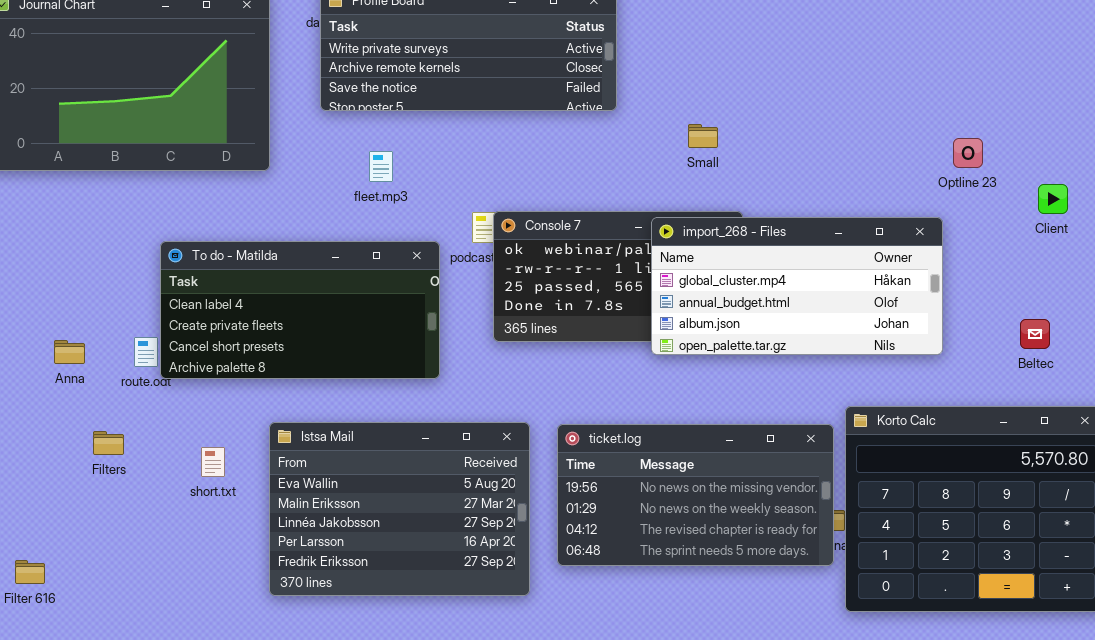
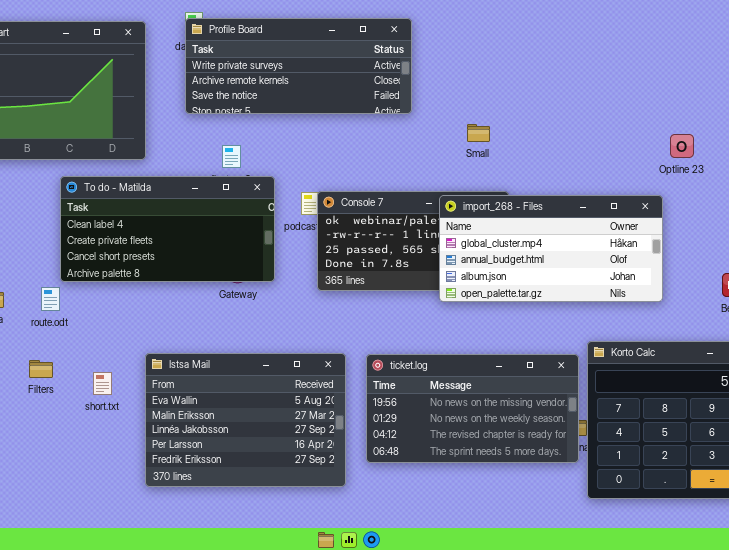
To do - Matilda: [160,241,440,379] -> [60,176,275,282], moved
Filters: [93,431,124,455] -> [29,360,53,378], moved

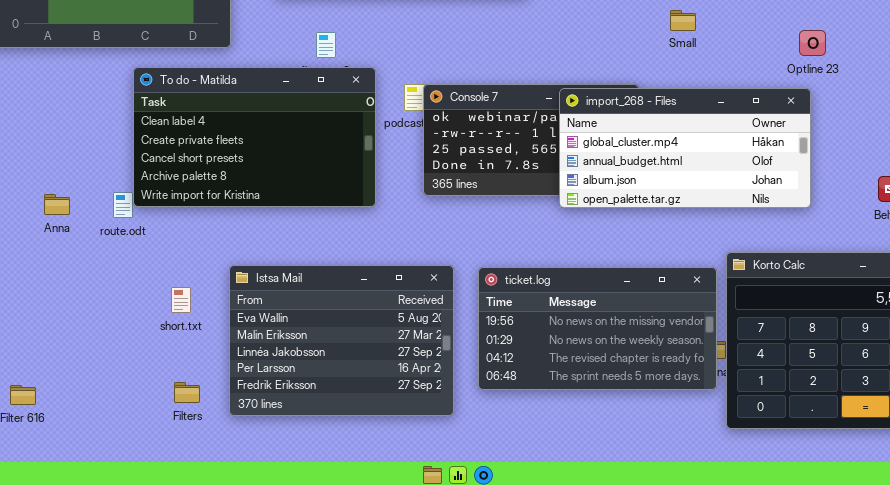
Small: [467,124,490,142] -> [670,10,696,31], moved
Optline 23: [670,134,694,158] -> [799,30,826,56], moved
To do - Matilda: [60,176,275,282] -> [133,67,376,207], resized
Filters: [29,360,53,378] -> [174,382,200,403], moved

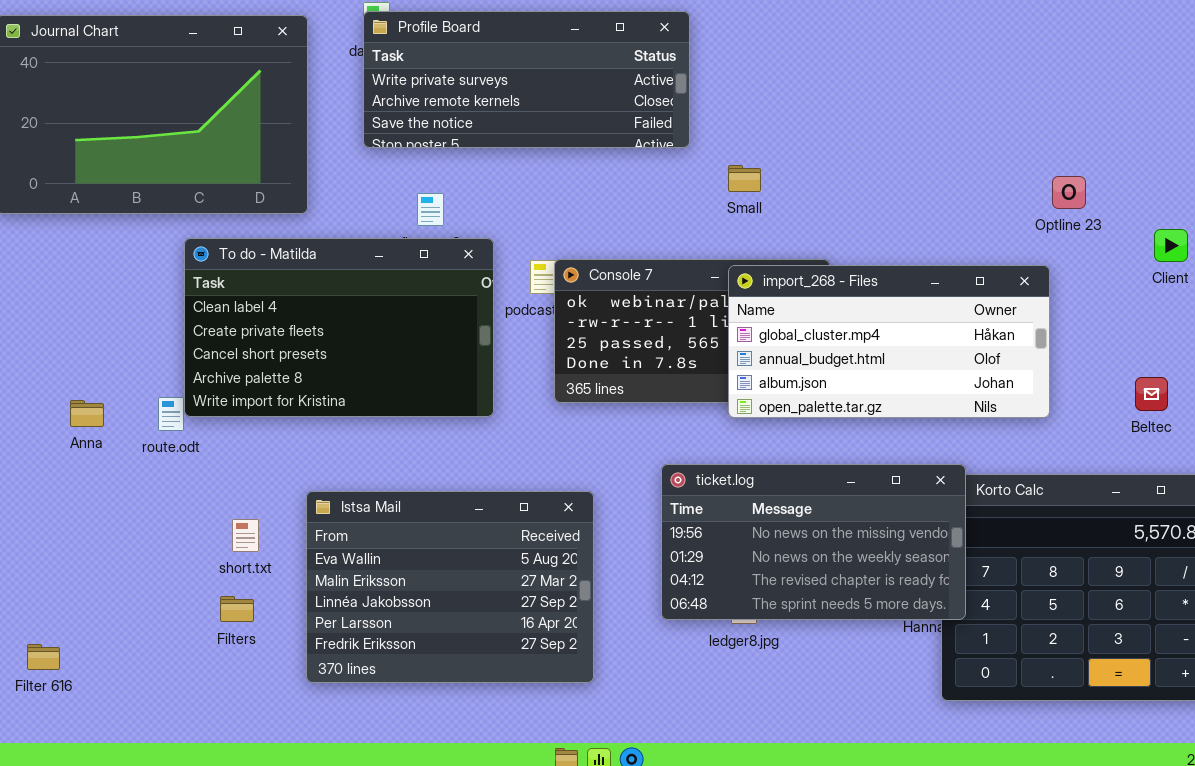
Small: [670,10,696,31] -> [728,165,761,192], moved
Optline 23: [799,30,826,56] -> [1052,176,1086,209], moved
ticket.log: [478,267,717,390] -> [661,464,966,620], moved
Filters: [174,382,200,403] -> [220,596,254,622], moved

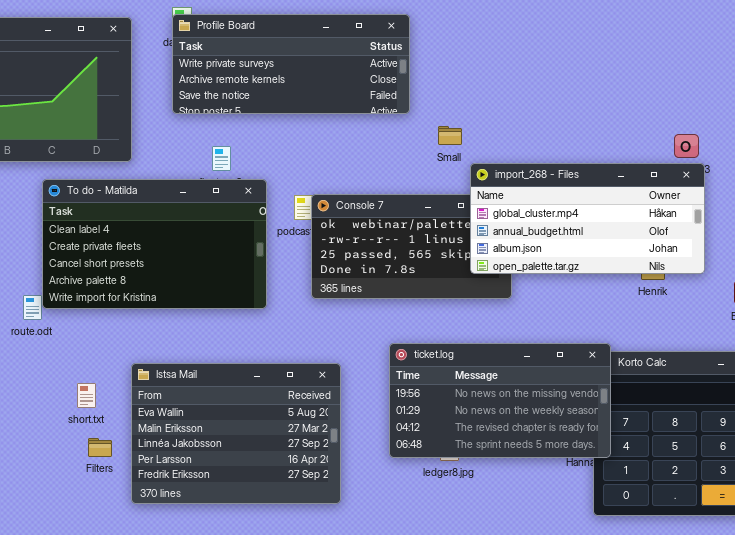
import_268 - Files: [728,265,1050,418] -> [470,163,705,274], moved
Filters: [220,596,254,622] -> [88,438,112,457], moved

